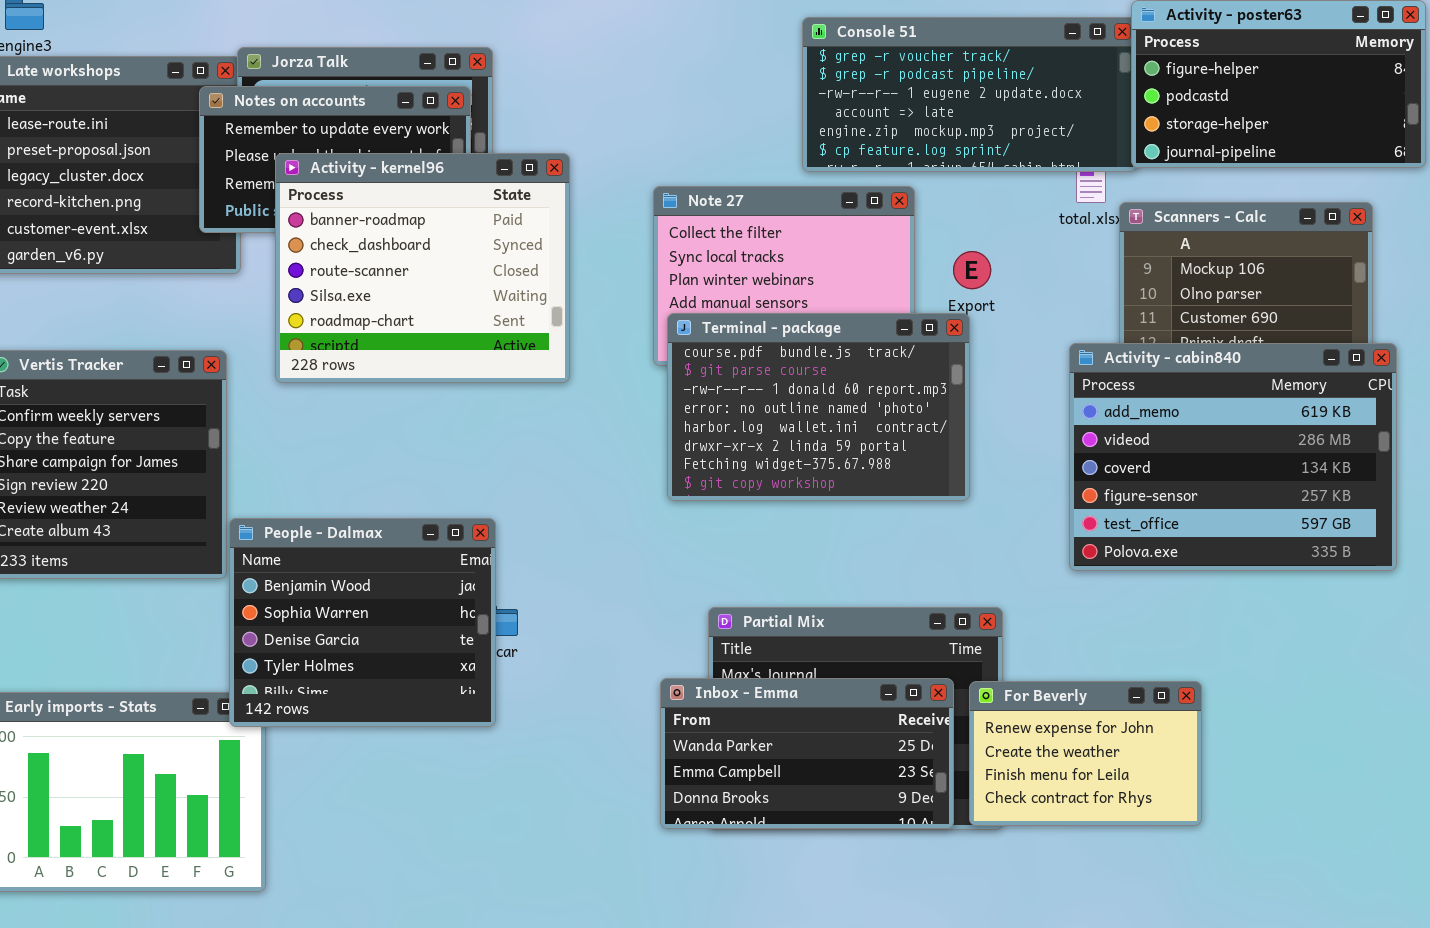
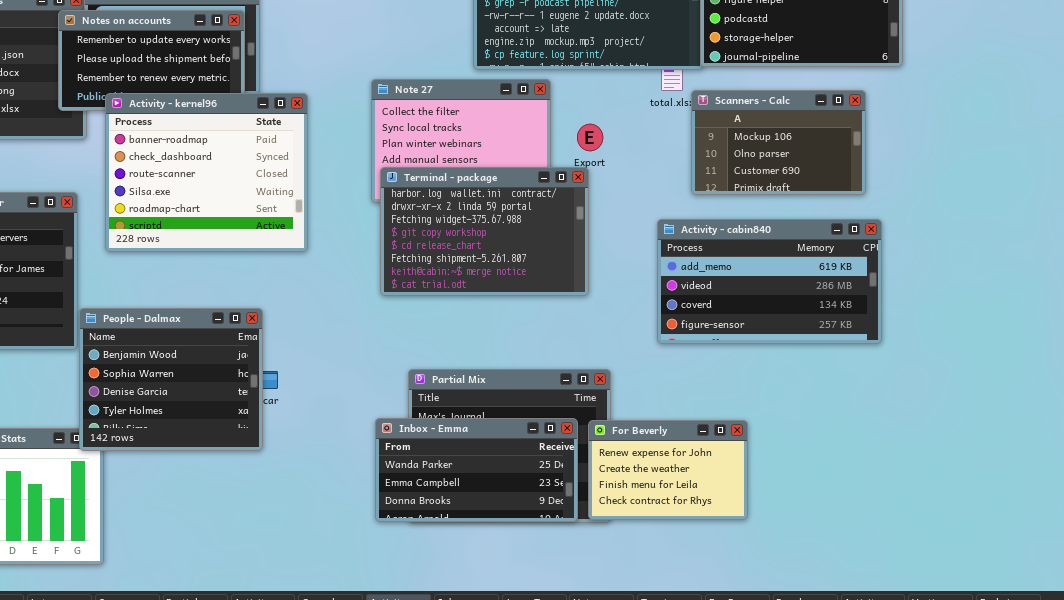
Activity - kernel96: [275,153,570,383] -> [105,93,308,252], moved
Terminal - package: [667,313,970,501] -> [380,167,589,296], scrolled down 4 rows
Activity - cabin840: [1069,343,1397,571] -> [657,219,882,344], resized

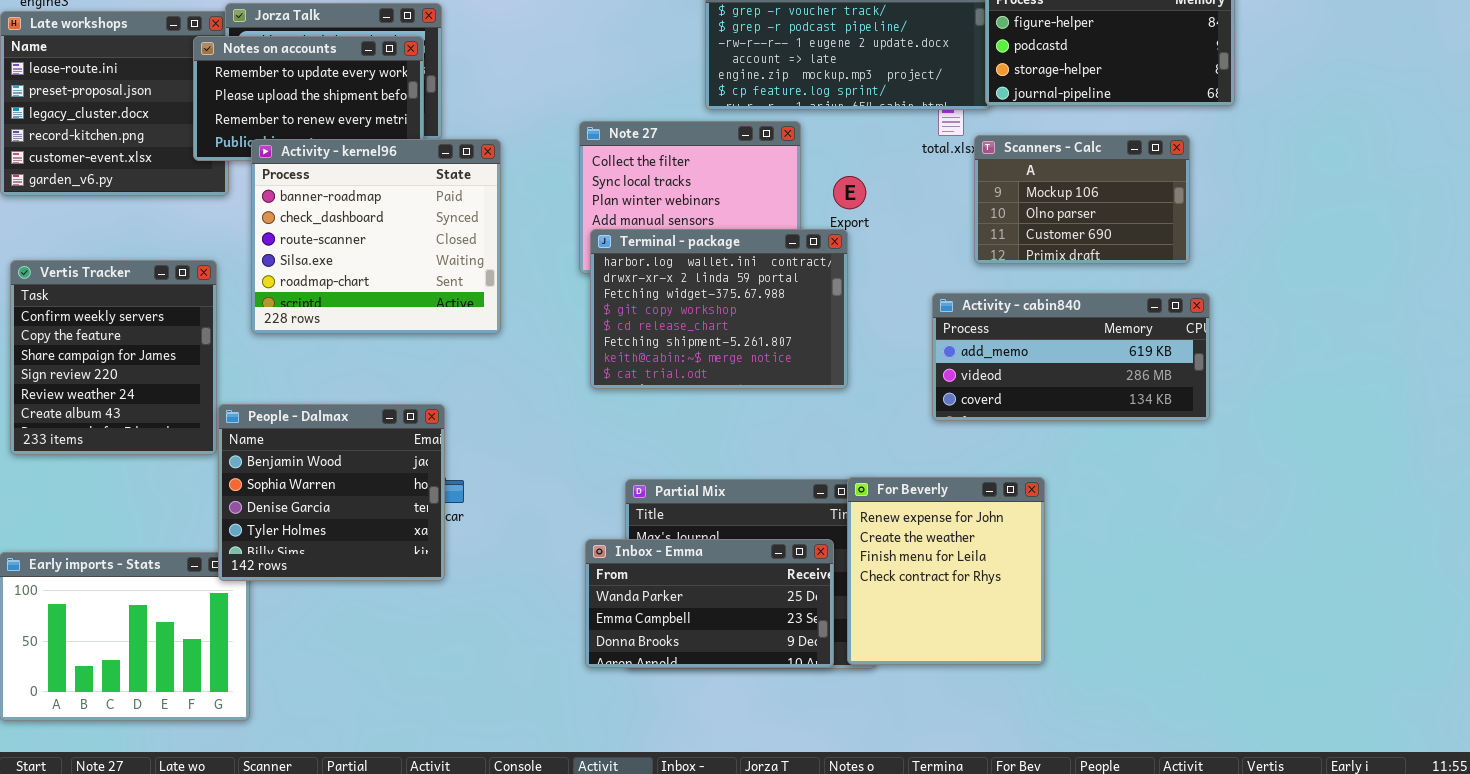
Activity - cabin840: [657,219,882,344] -> [932,293,1210,421], resized
For Beverly: [588,420,748,520] -> [847,477,1045,665], resized

